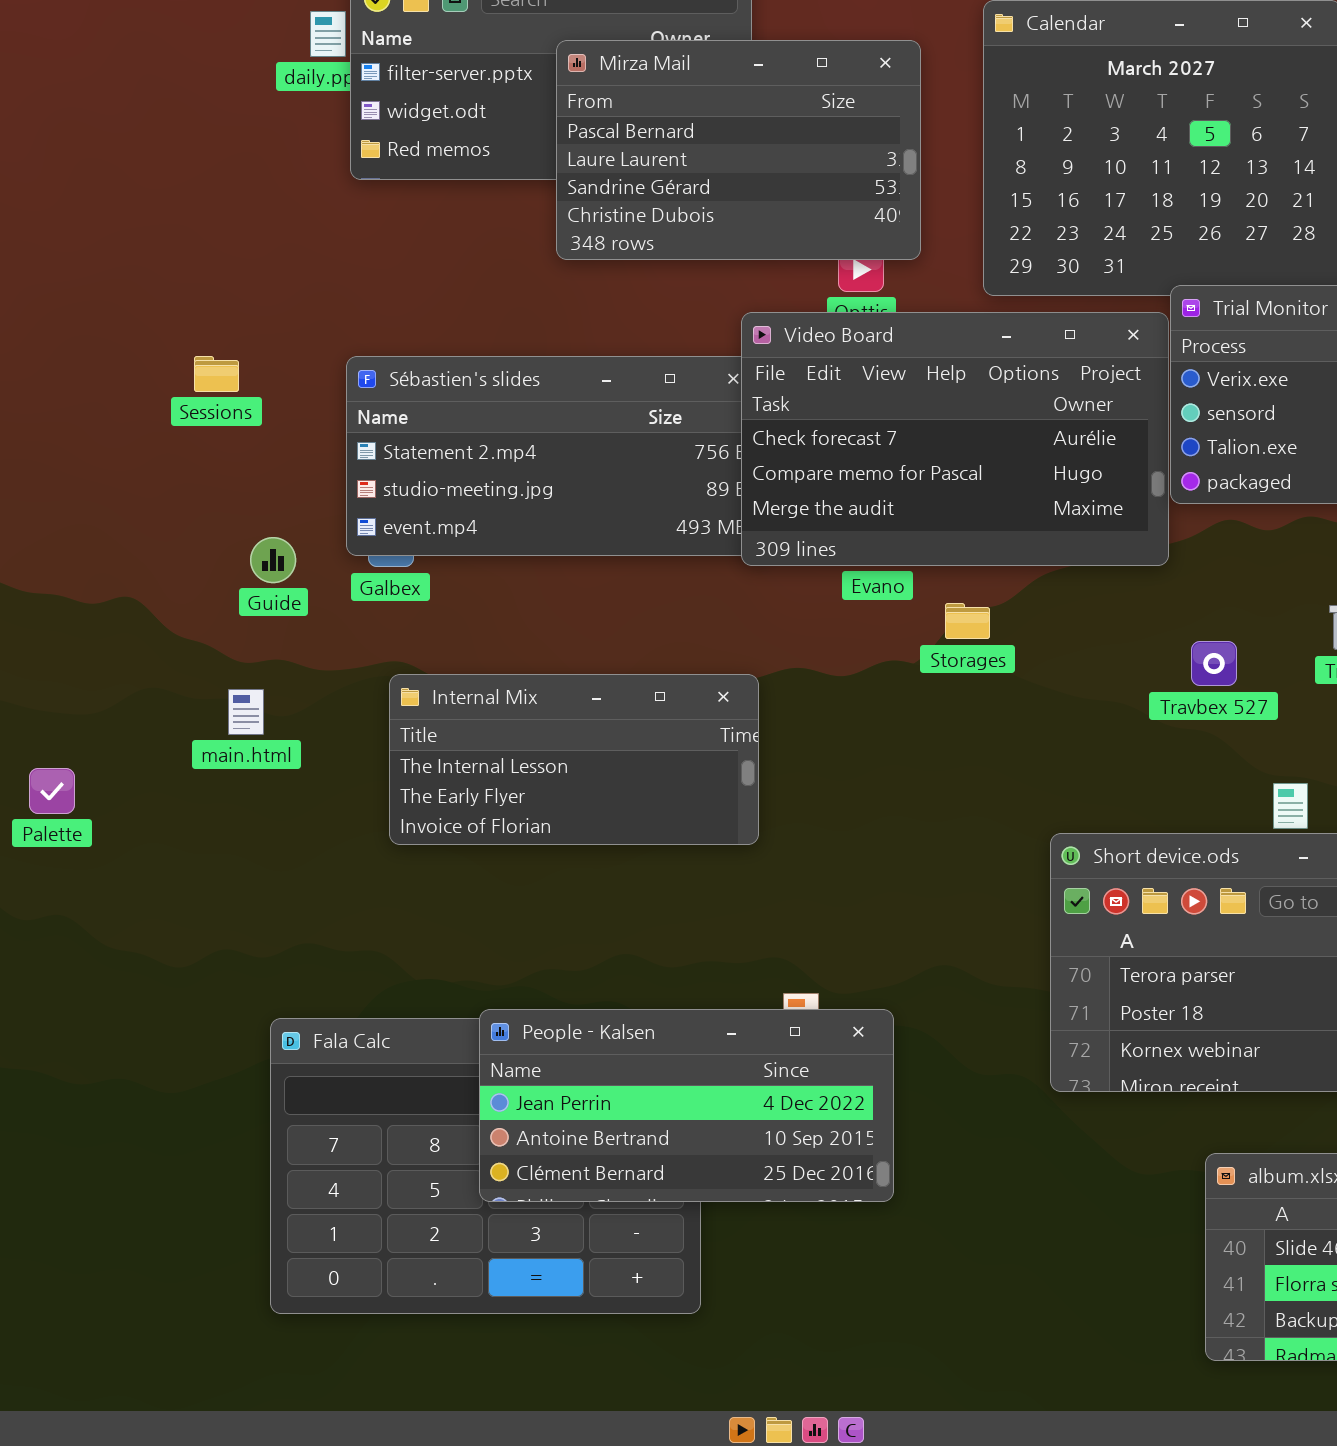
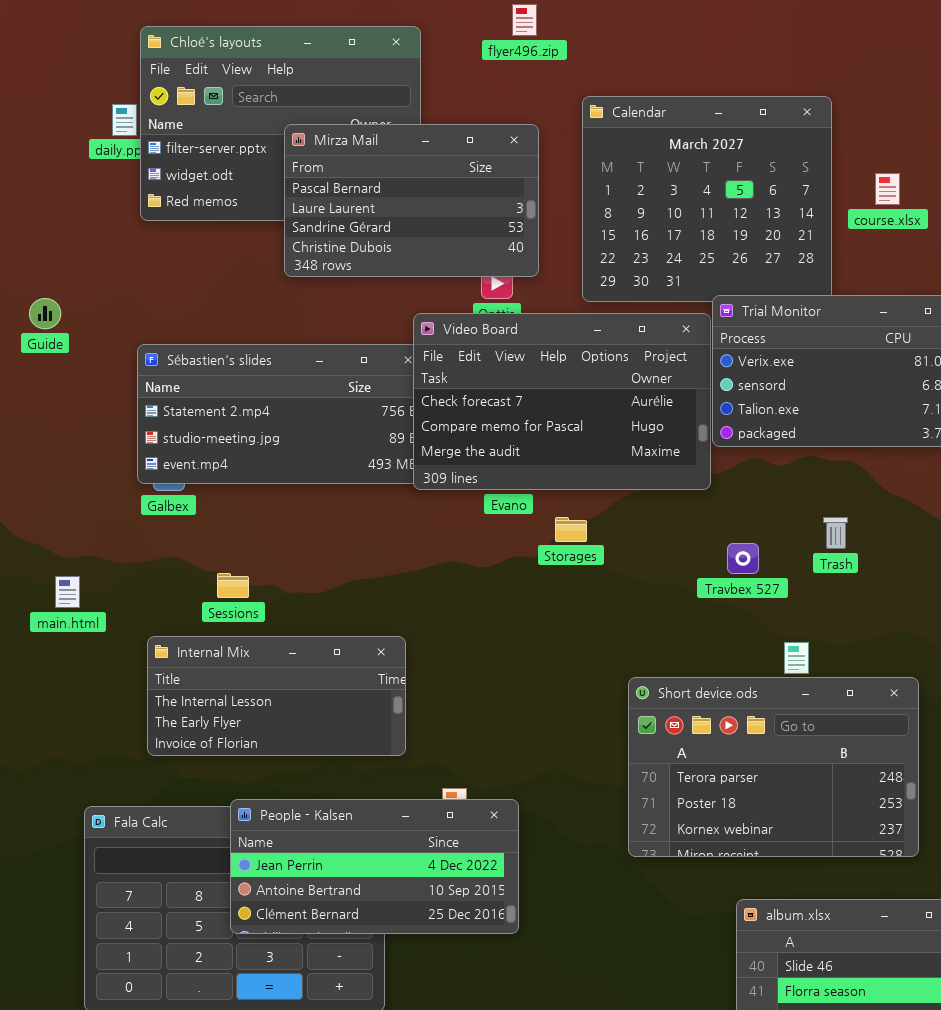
Sessions: [194,356,239,392] -> [217,573,249,598], moved
Guide: [250,537,296,583] -> [29,298,61,329], moved
Internal Mix: [389,674,759,845] -> [147,636,406,756], moved

